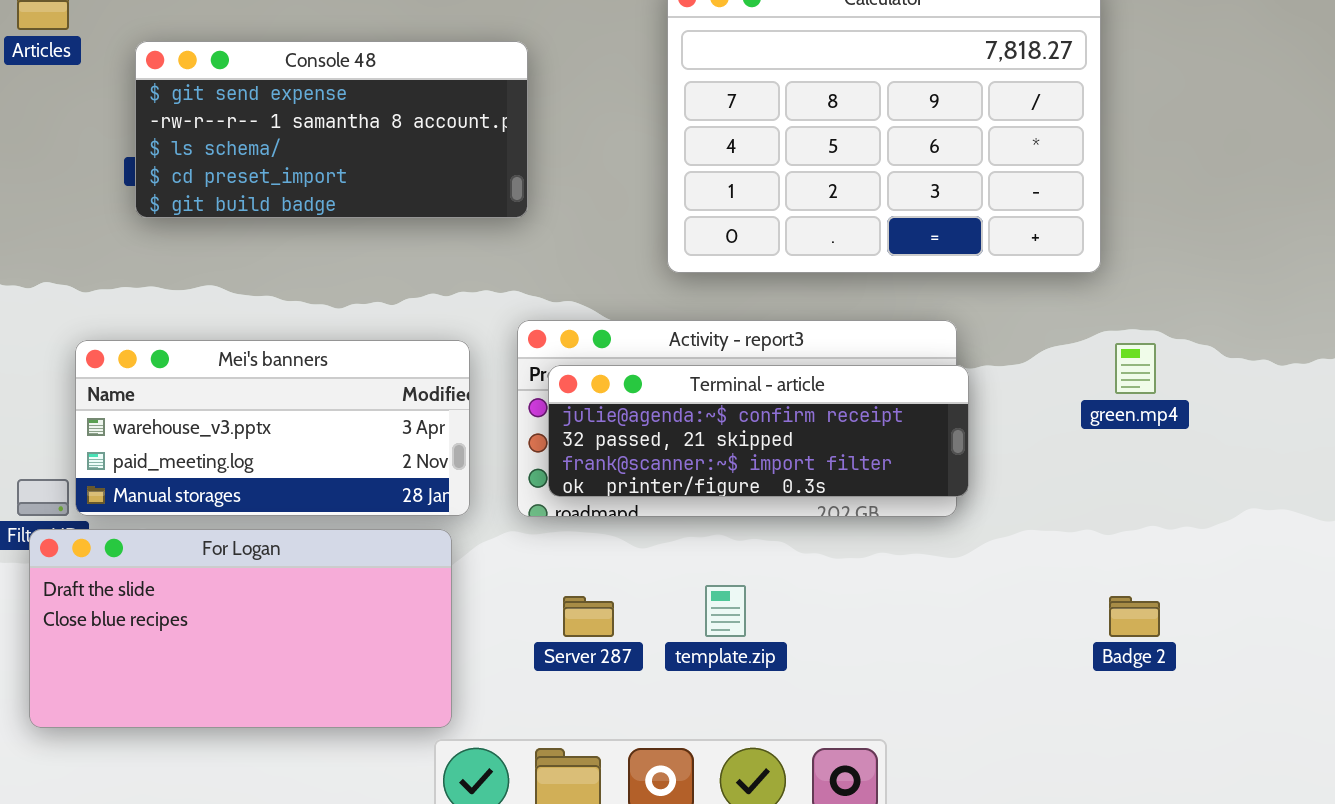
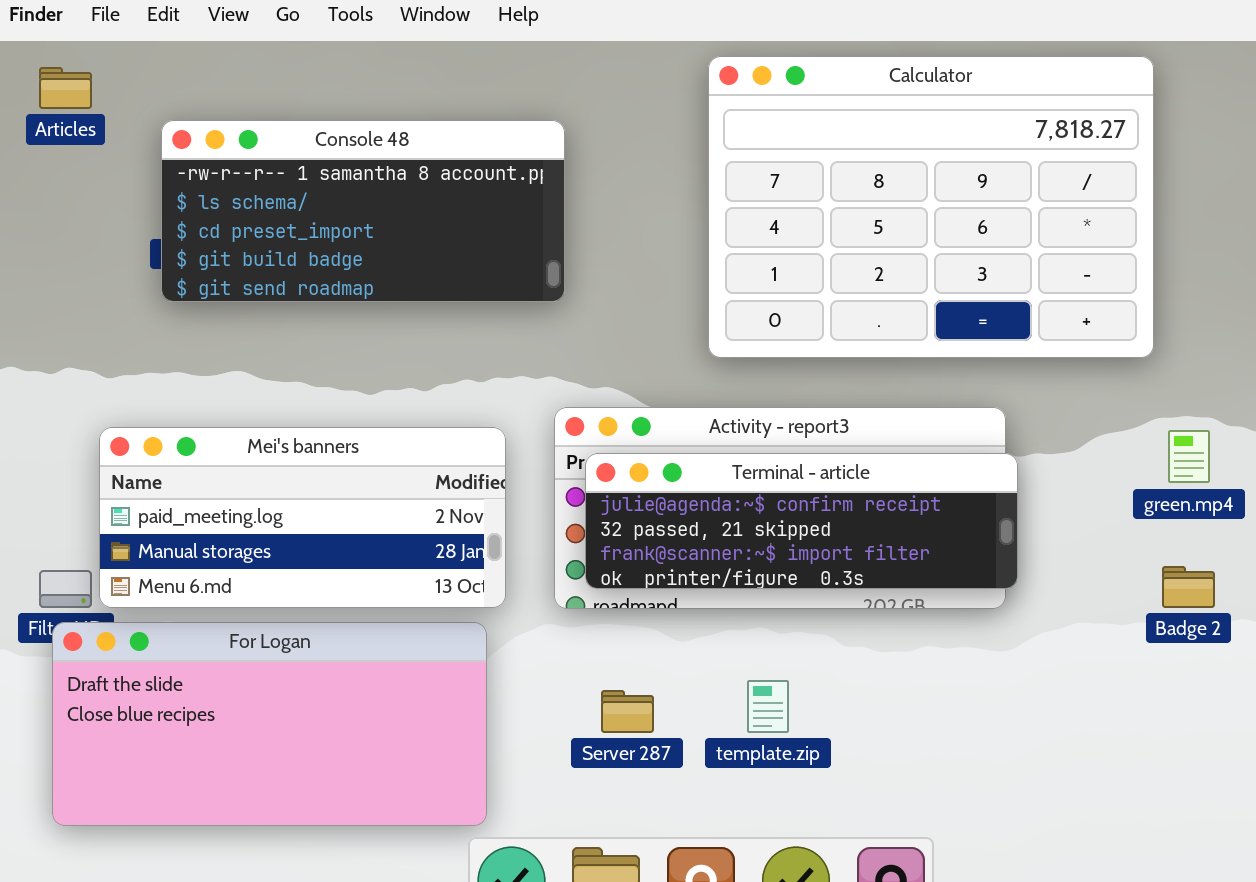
Console 48: [135,41,528,218] -> [161,120,565,302], scrolled down 1 row
Mei's banners: [75,340,470,516] -> [99,427,506,608], scrolled down 1 row
Badge 2: [1109,596,1160,637] -> [1162,566,1215,608], moved

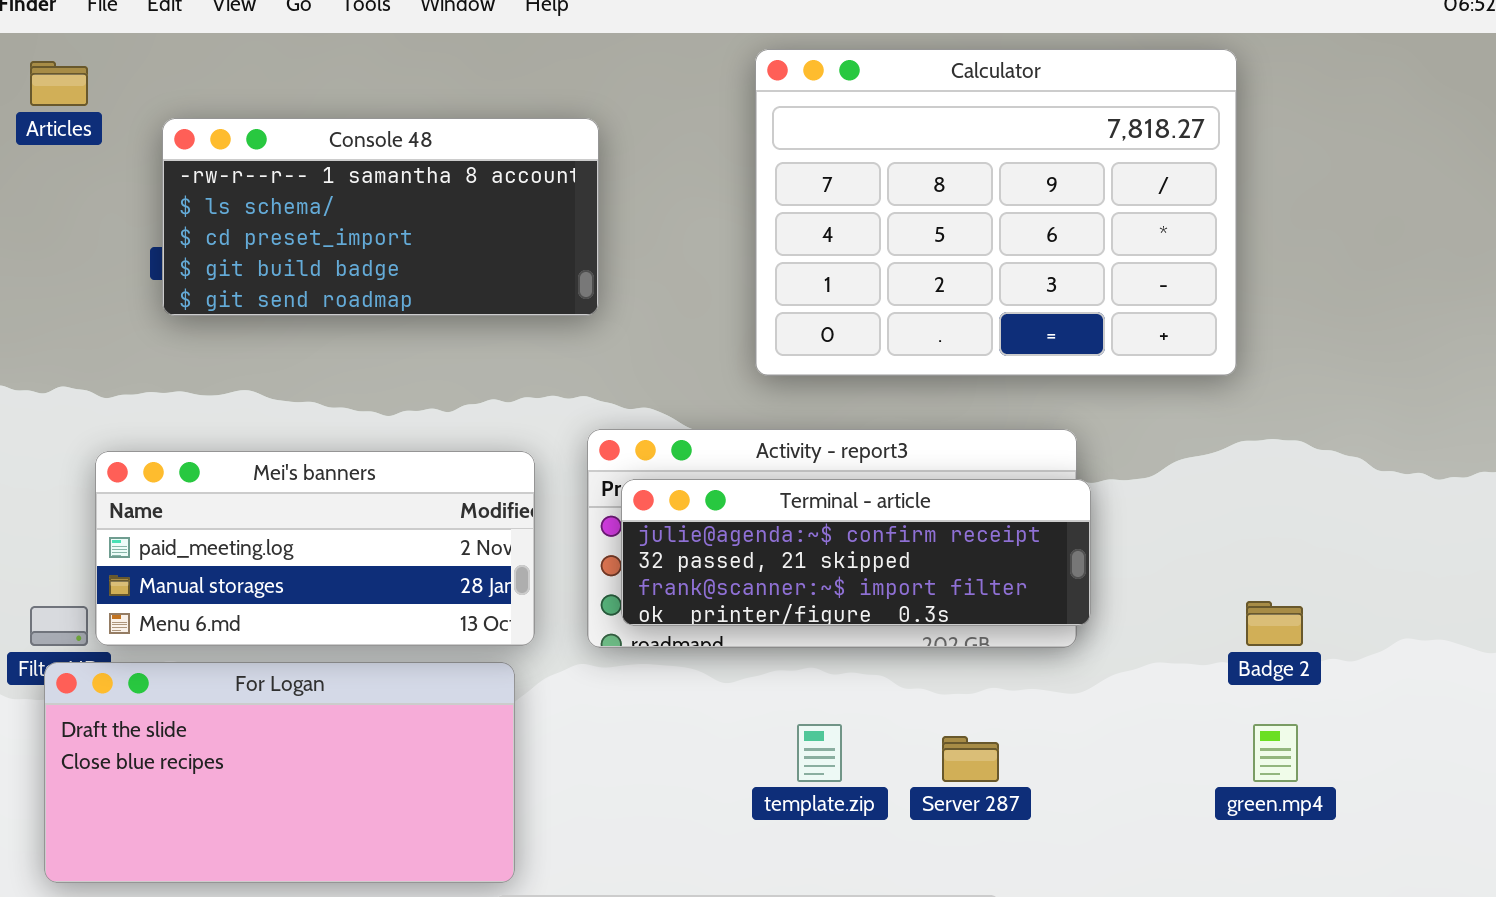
green.mp4: [1168,430,1210,483] -> [1253,724,1298,782], moved
Server 287: [601,690,654,733] -> [942,736,999,782], moved

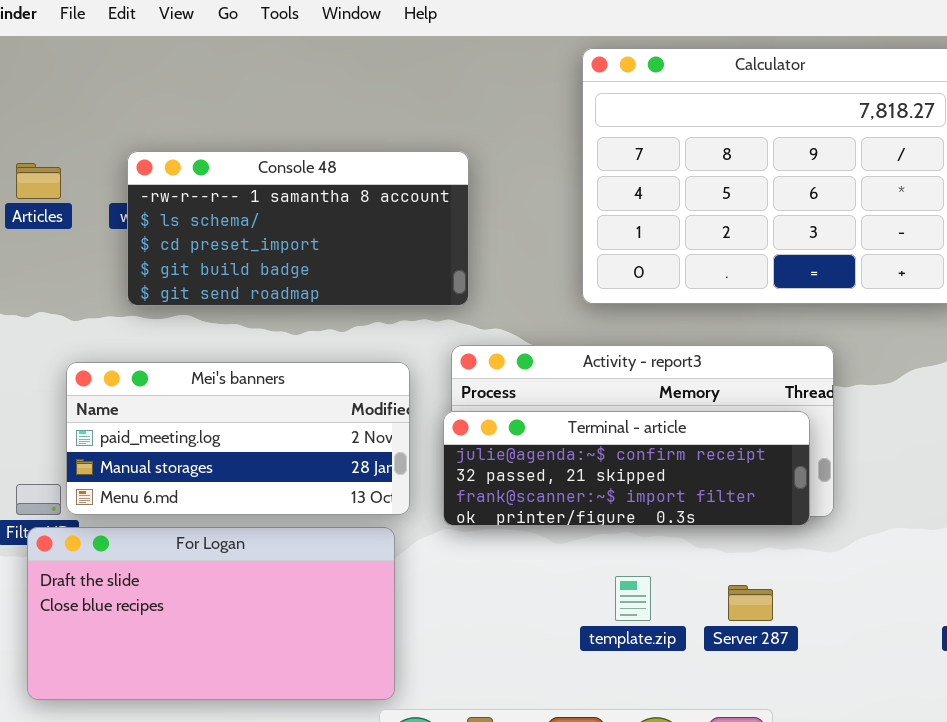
Articles: [30,61,88,106] -> [16,163,61,199], moved
Console 48: [162,118,599,316] -> [127,151,469,306], moved
Terminal - article: [621,479,1091,626] -> [443,411,810,526], moved

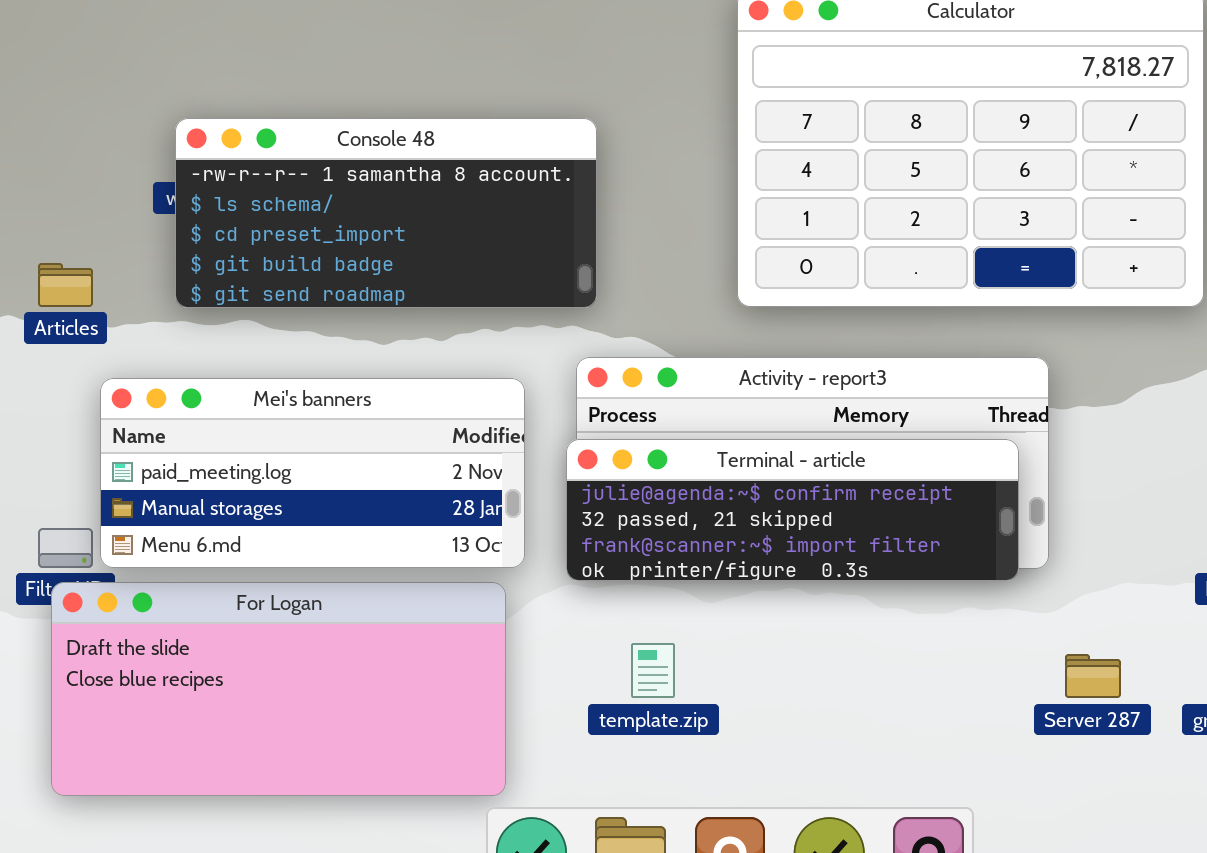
Articles: [16,163,61,199] -> [38,263,93,307], moved
template.zip: [615,576,651,621] -> [631,643,675,698], moved
Server 287: [728,585,773,621] -> [1065,654,1121,698], moved

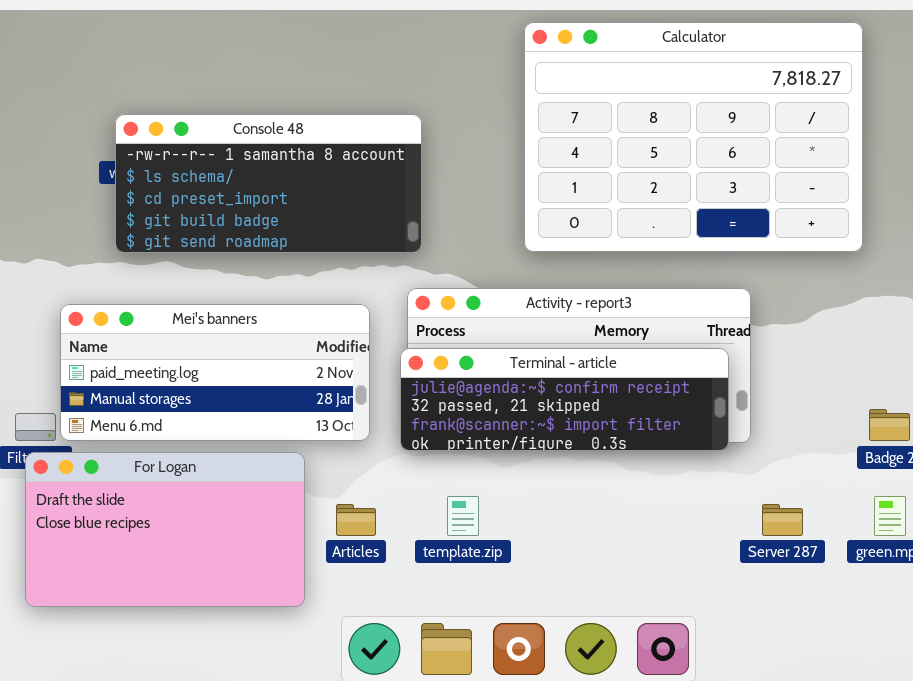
Articles: [38,263,93,307] -> [336,504,376,536], moved
For Logan: [51,582,506,796] -> [25,452,305,607], resized

